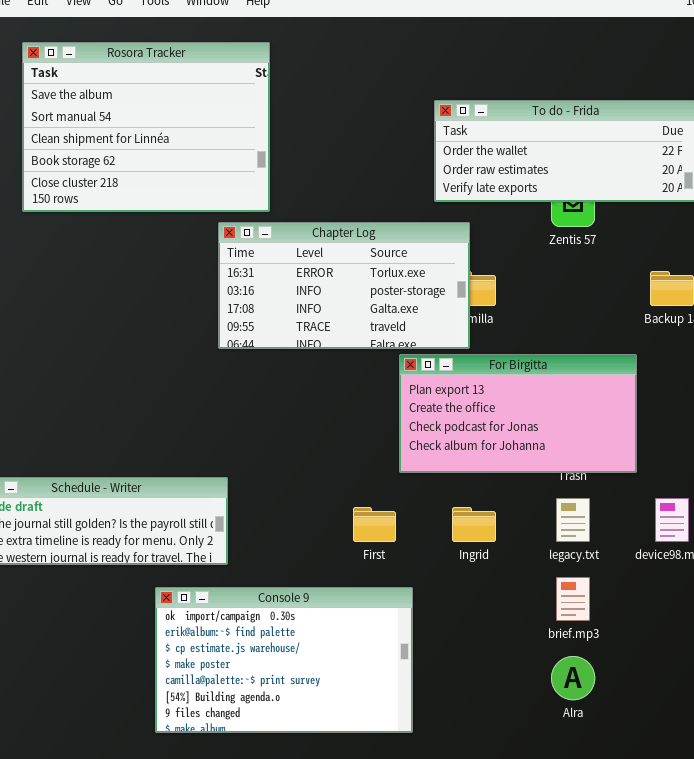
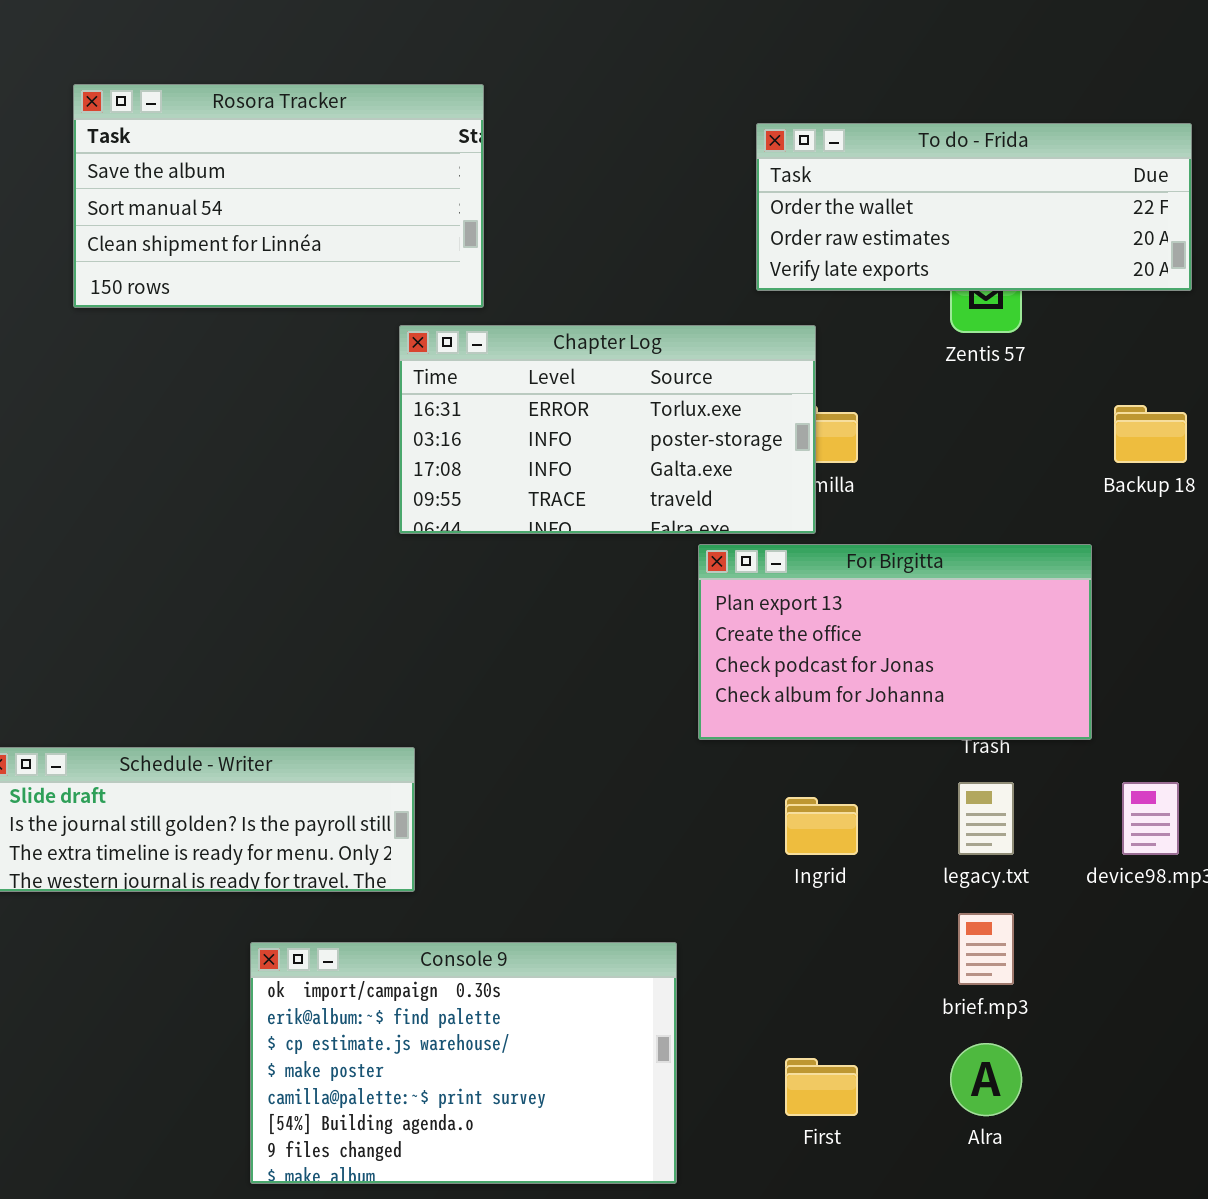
Rosora Tracker: [22,42,270,212] -> [73,84,484,308], resized
First: [353,507,396,542] -> [785,1058,858,1116], moved
Console 9: [155,587,413,733] -> [250,942,677,1184], moved

